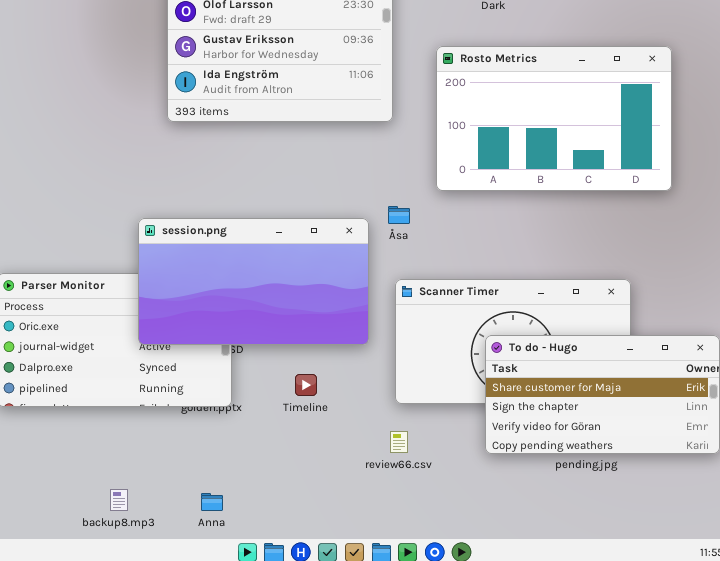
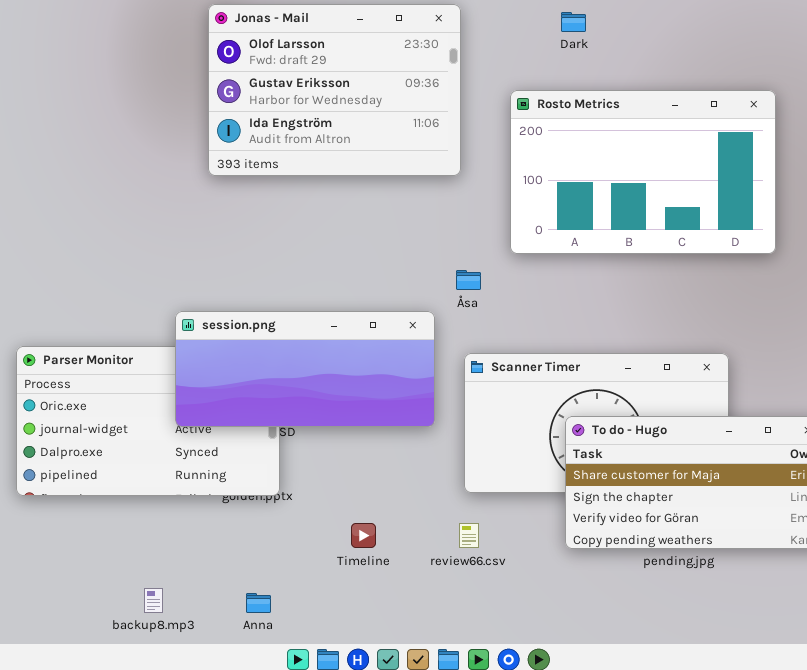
session.png: [138,218,369,345] -> [175,311,435,427], resized
Timeline: [295,374,317,396] -> [351,523,376,548], moved

